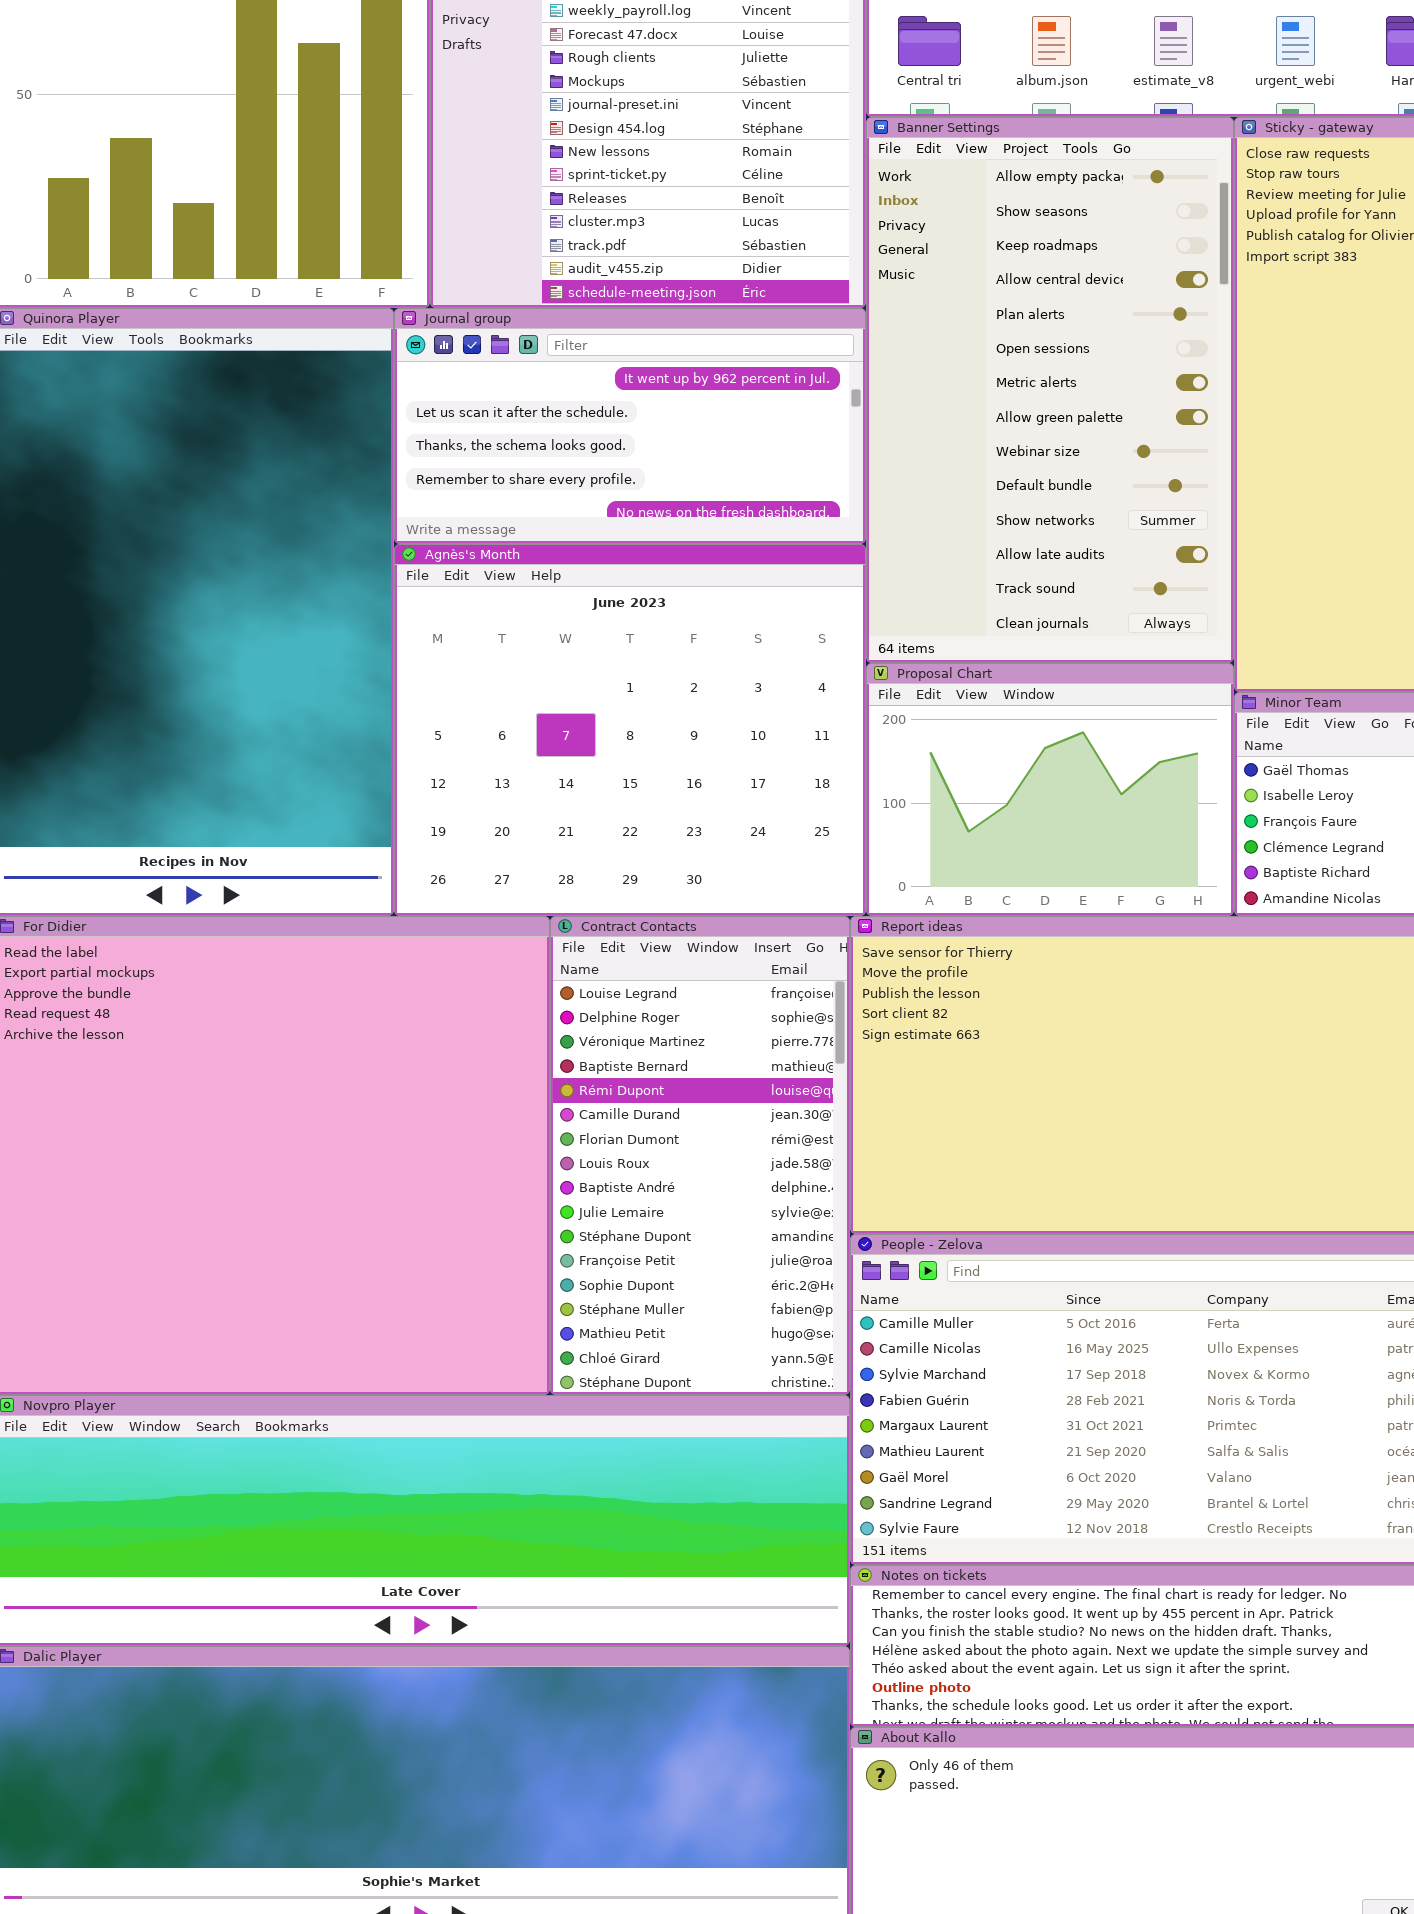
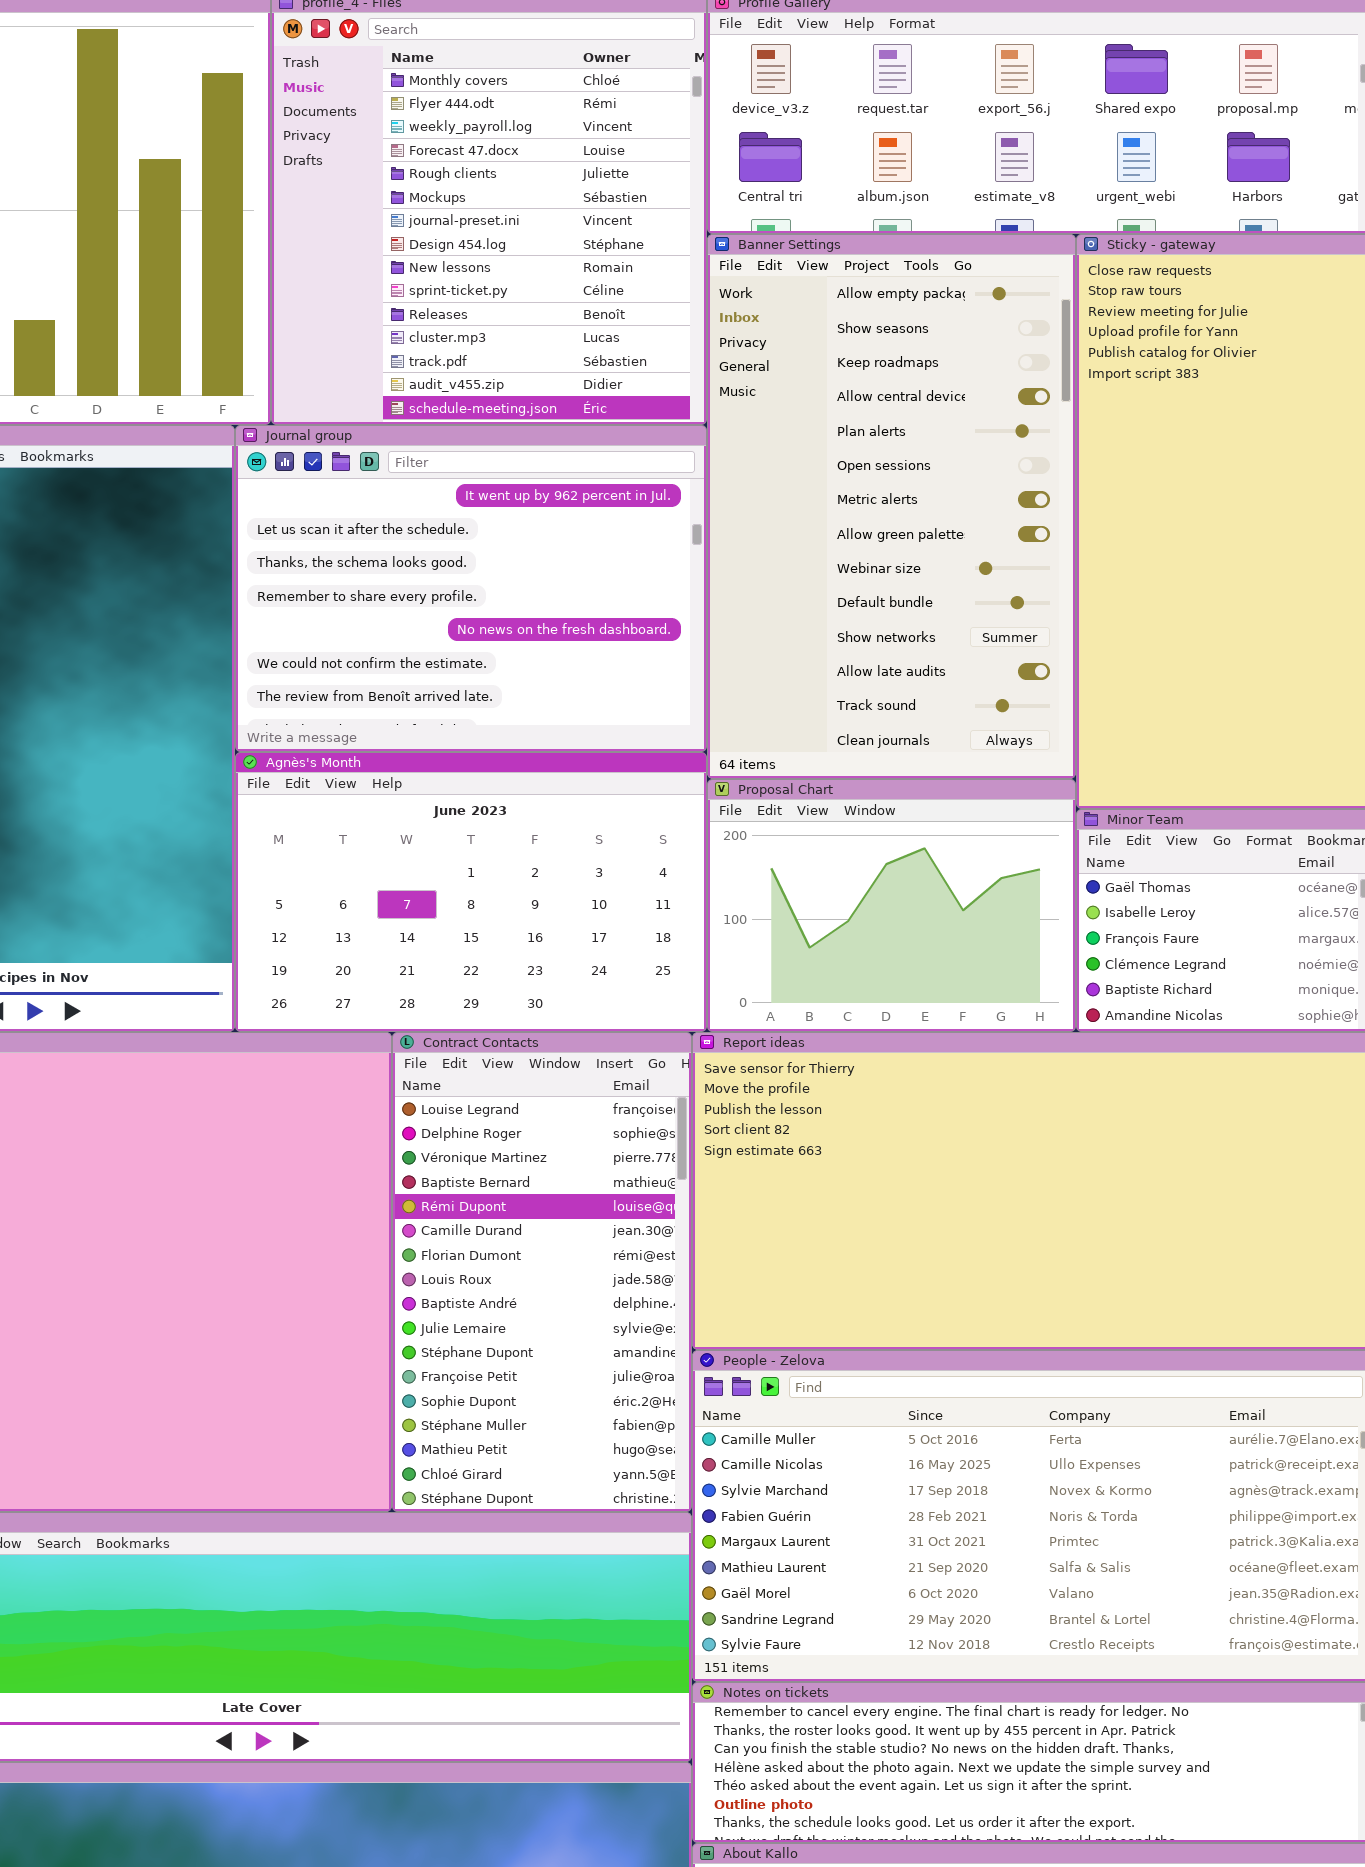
Journal group: [394,308,866,544] -> [235,425,707,752], resized
Agnès's Month: [394,544,866,916] -> [235,752,707,1032], resized

